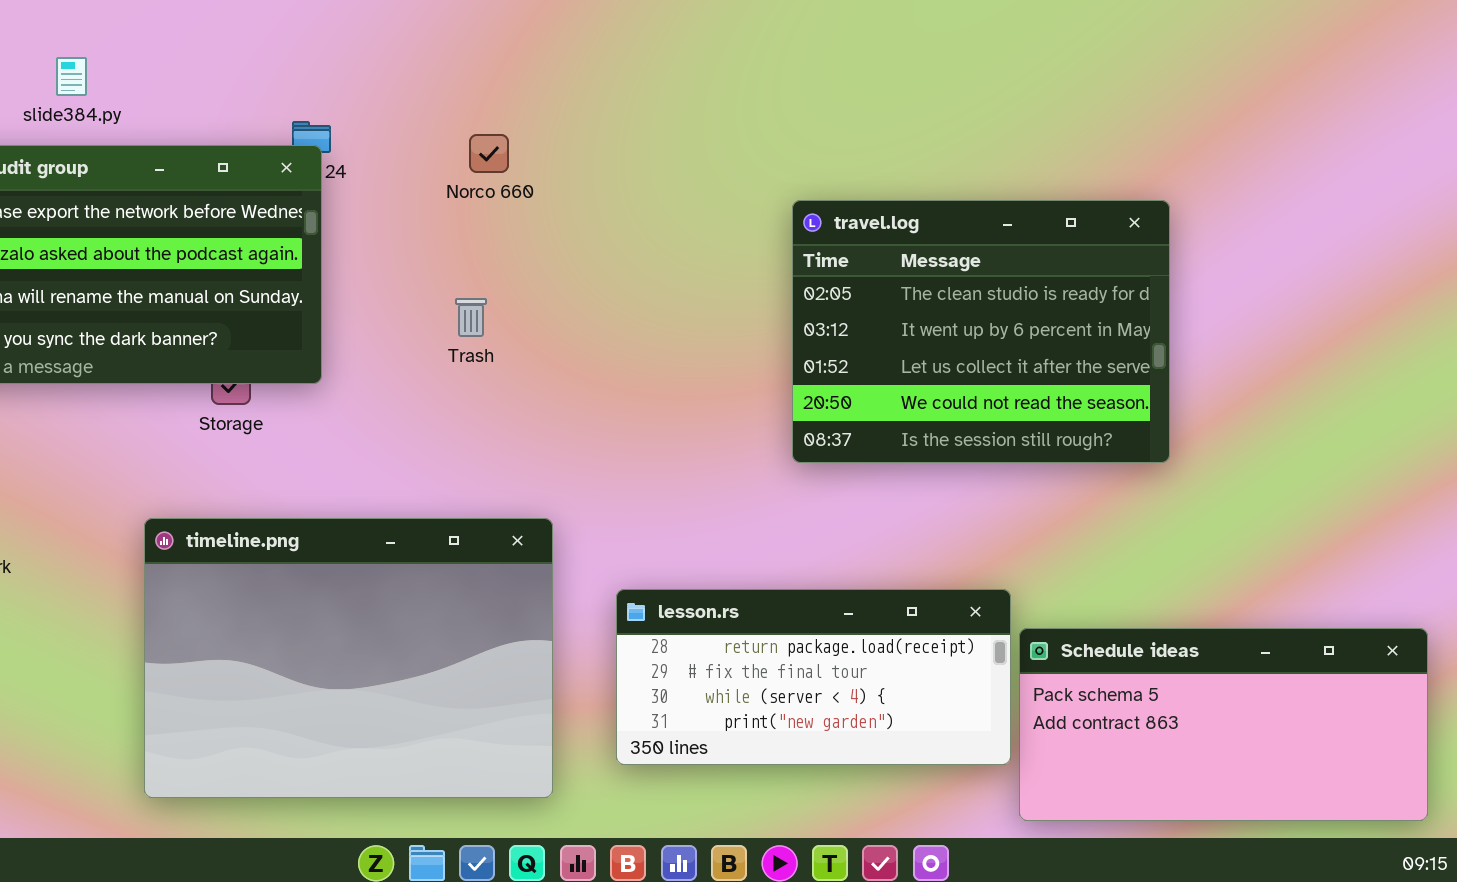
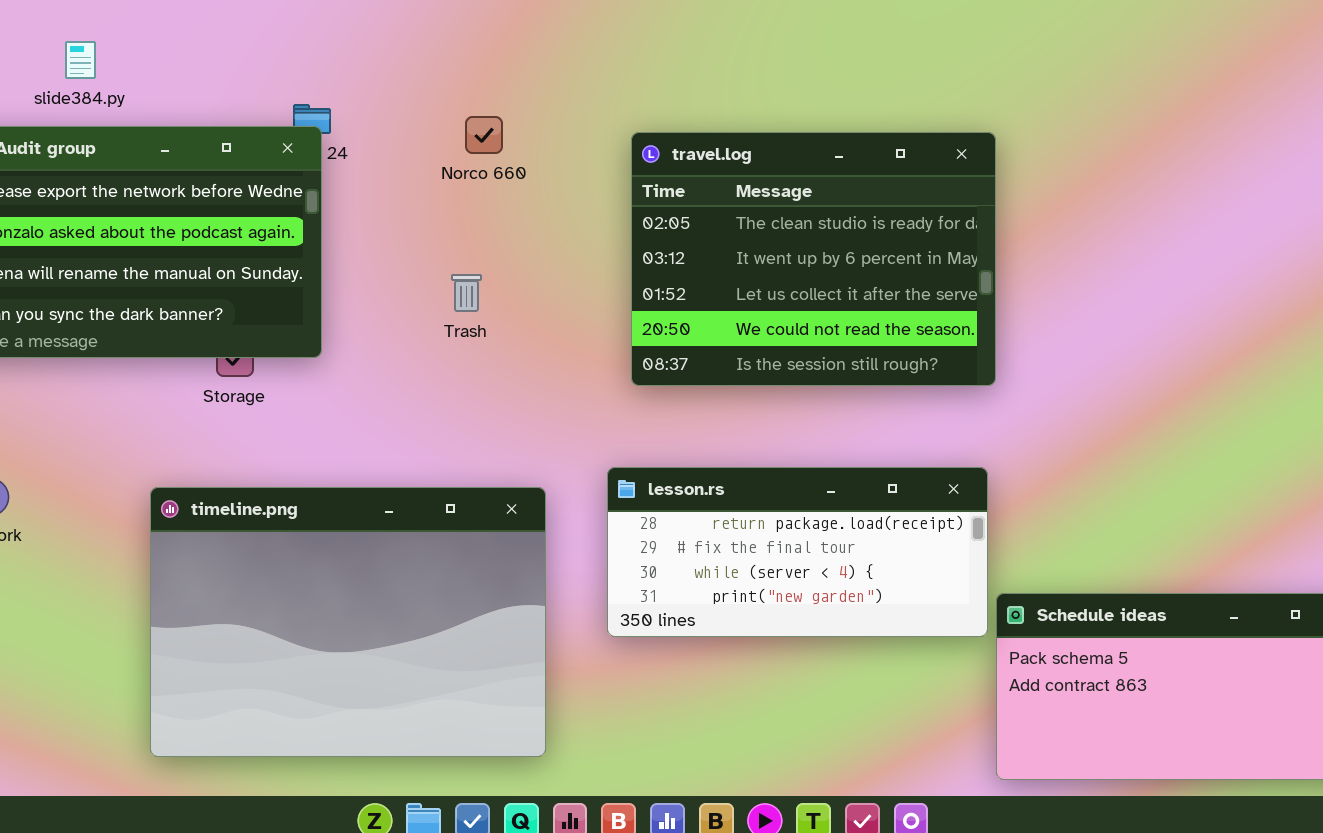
travel.log: [792,200,1170,463] -> [631,132,996,386], moved
lesson.rs: [616,589,1011,765] -> [607,467,988,637], moved

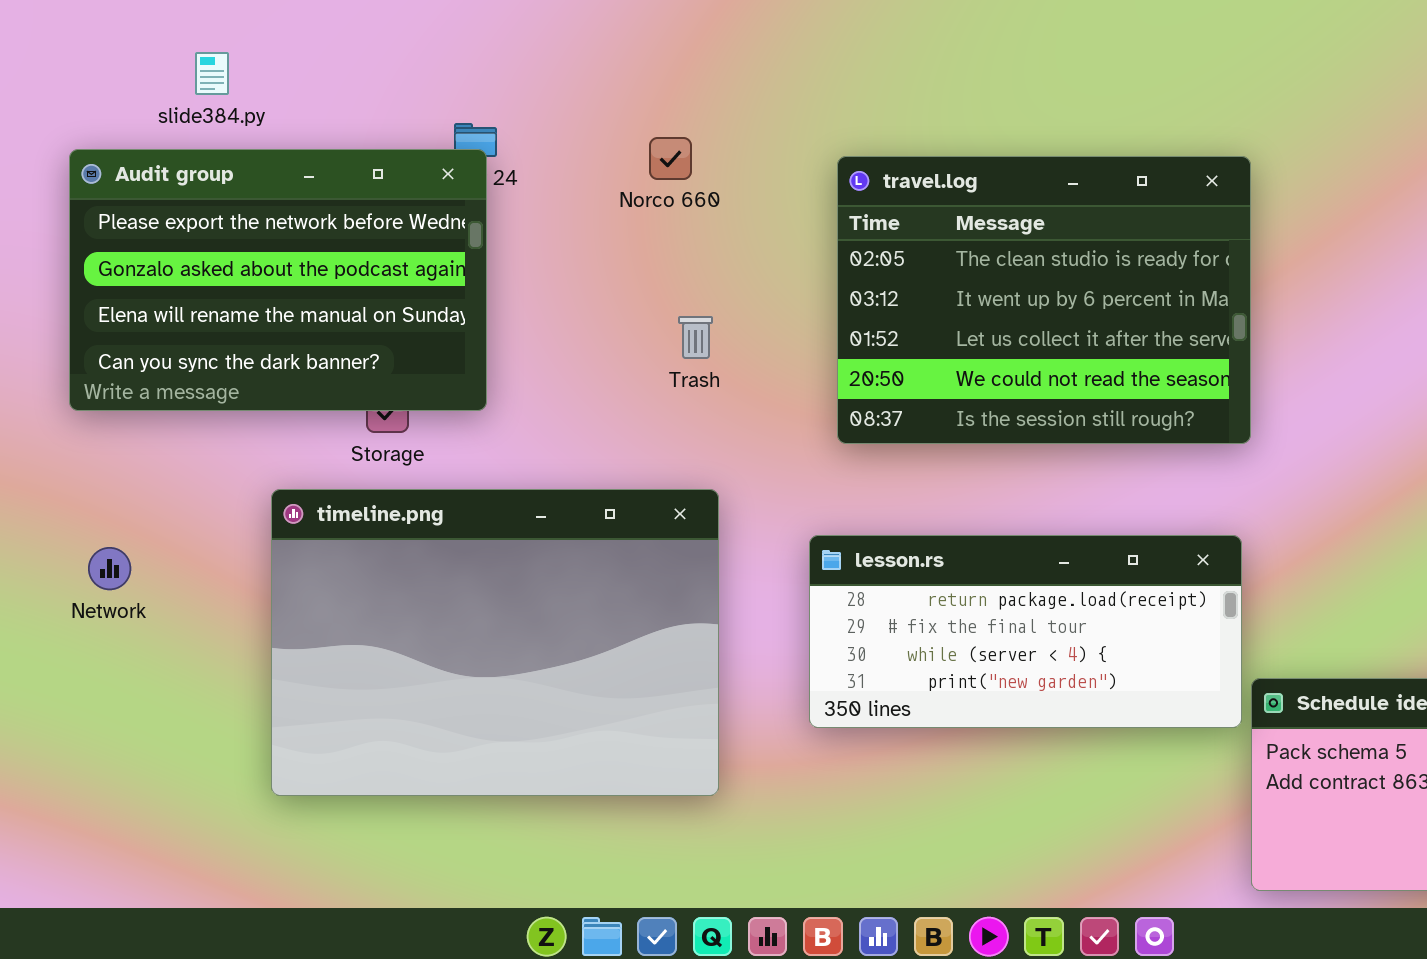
Trash: [451,274,482,312] -> [678,316,713,359], moved
timeline.png: [150,487,546,757] -> [271,489,719,796], moved

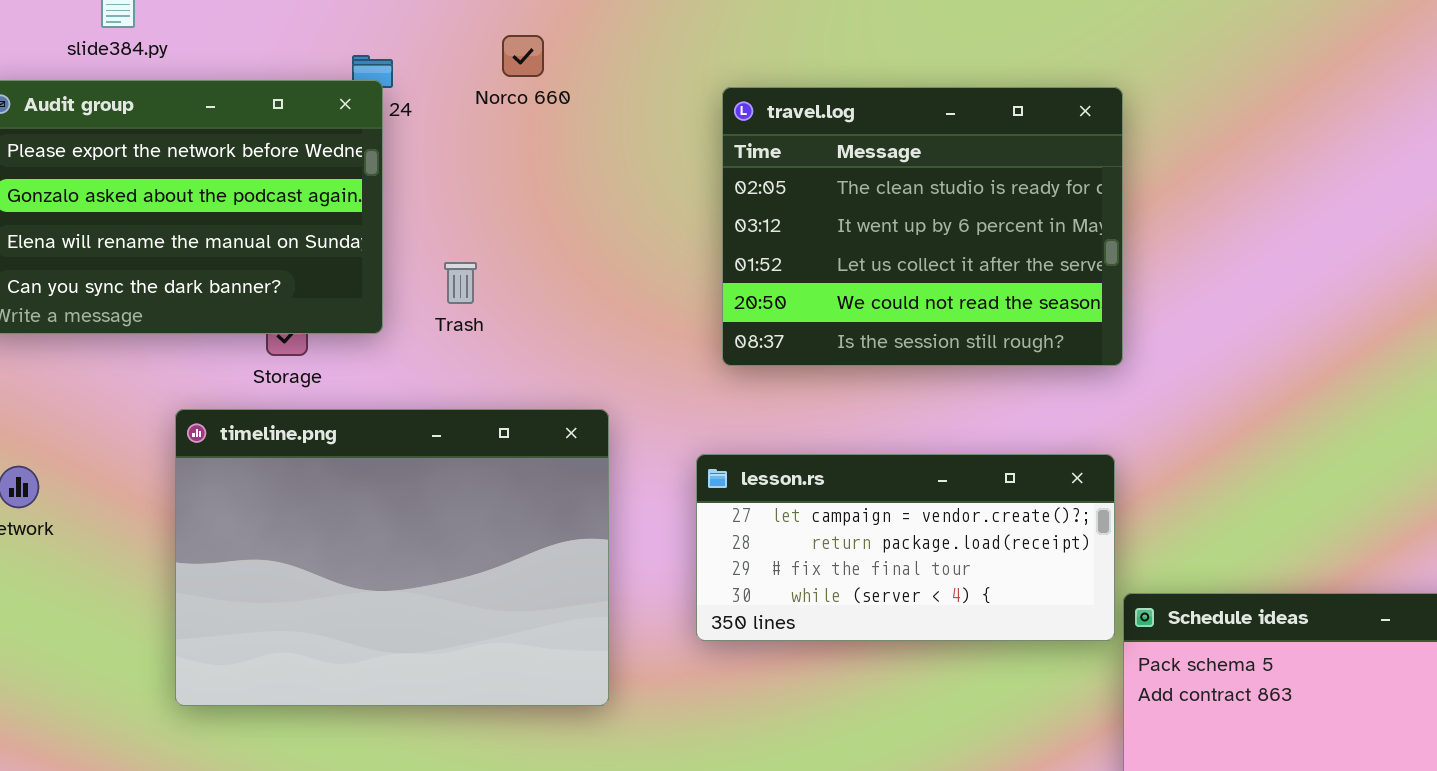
Norco 660: [649,137,692,180] -> [502,35,544,77], moved
Trash: [678,316,713,359] -> [444,262,477,304], moved
lesson.rs: [809,535,1242,728] -> [696,454,1115,641], scrolled up 1 row

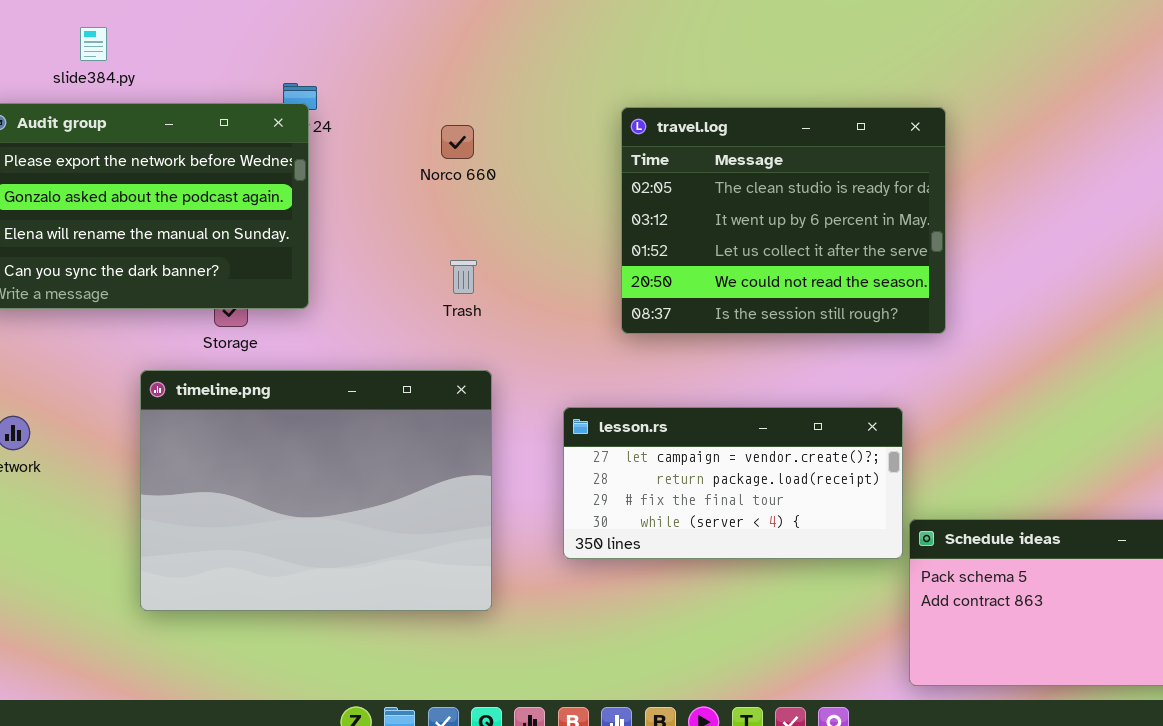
Norco 660: [502,35,544,77] -> [441,125,474,159], moved
travel.log: [722,87,1123,366] -> [621,107,946,334], moved
Trash: [444,262,477,304] -> [450,260,477,294], moved

